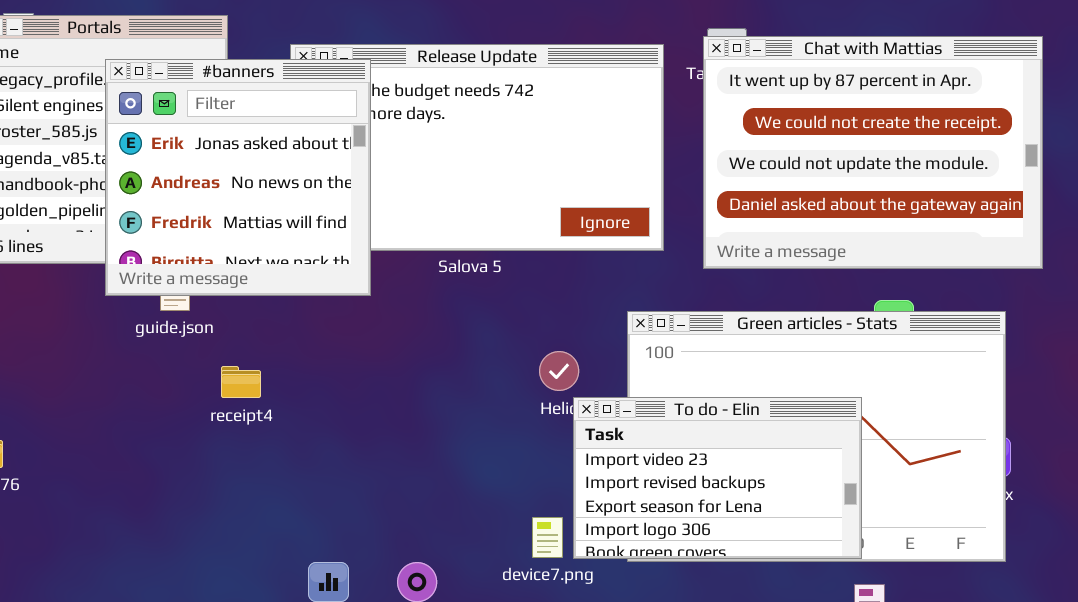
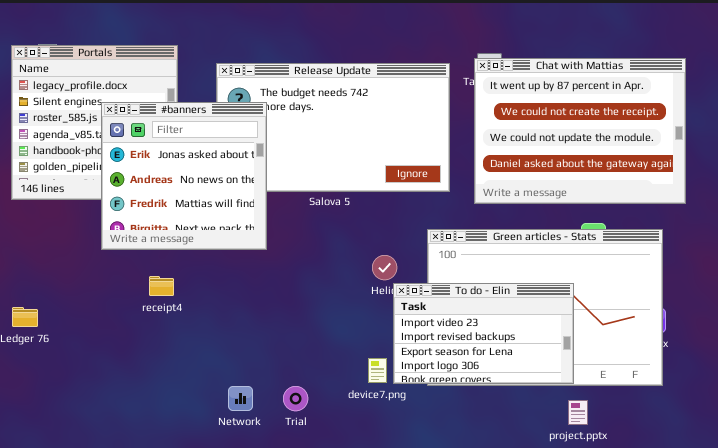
#banners: [105,59,371,296] -> [101,102,267,250], moved
receipt4: [221,366,261,398] -> [149,276,174,296], moved

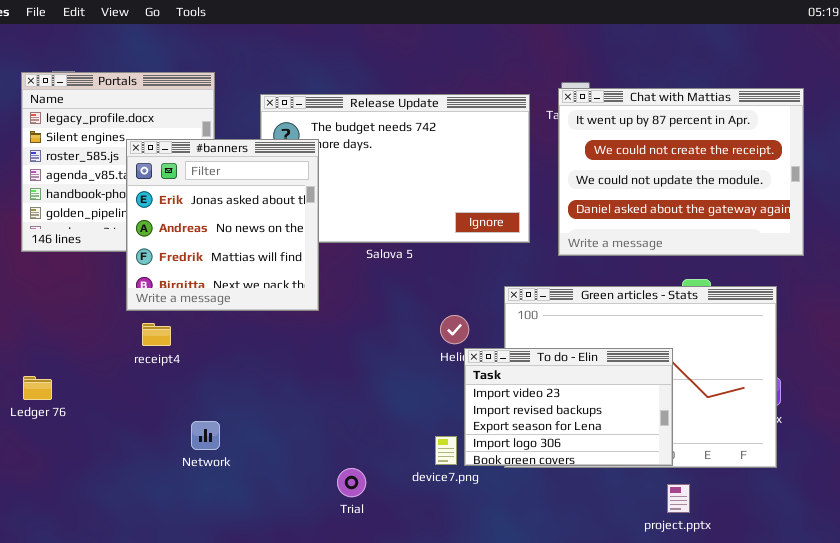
receipt4: [149,276,174,296] -> [142,323,171,346], moved
Network: [228,386,253,411] -> [191,421,220,450], moved

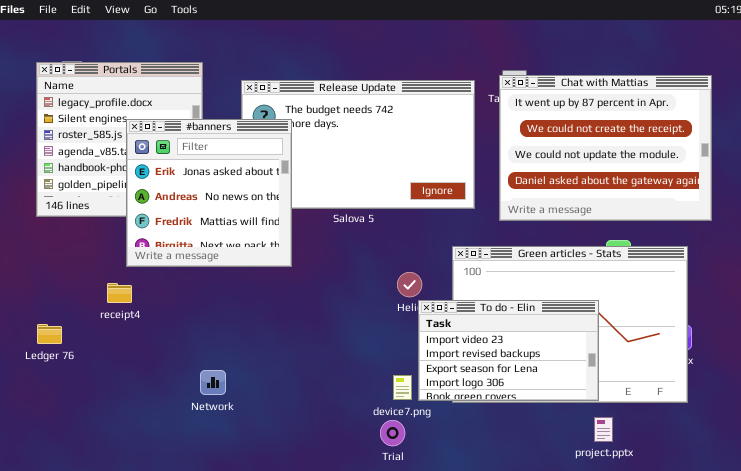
receipt4: [142,323,171,346] -> [107,283,132,303], moved
Network: [191,421,220,450] -> [200,370,226,395], moved
Trial: [337,468,366,497] -> [380,420,405,446], moved

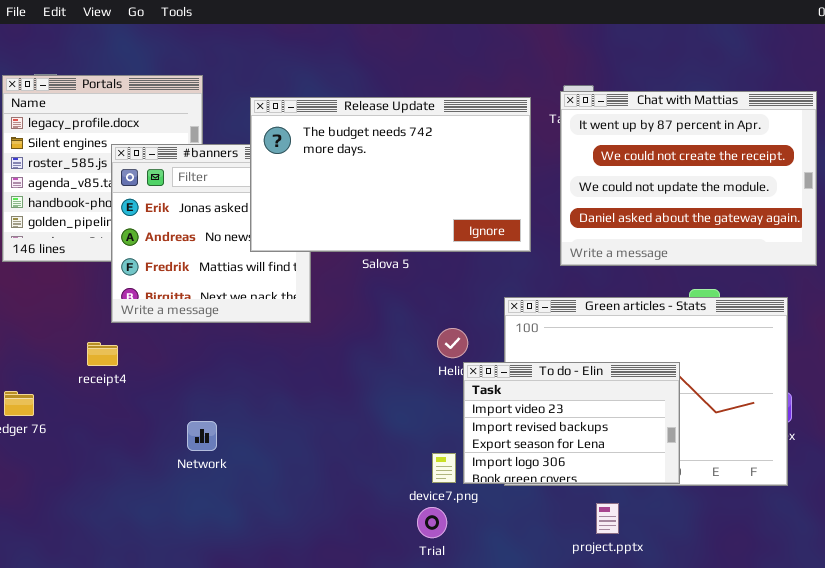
Release Update: [241,80,475,209] -> [250,97,531,252], raised
Network: [200,370,226,395] -> [187,421,217,451], moved
project.pptx: [594,417,613,442] -> [596,503,619,534], moved

